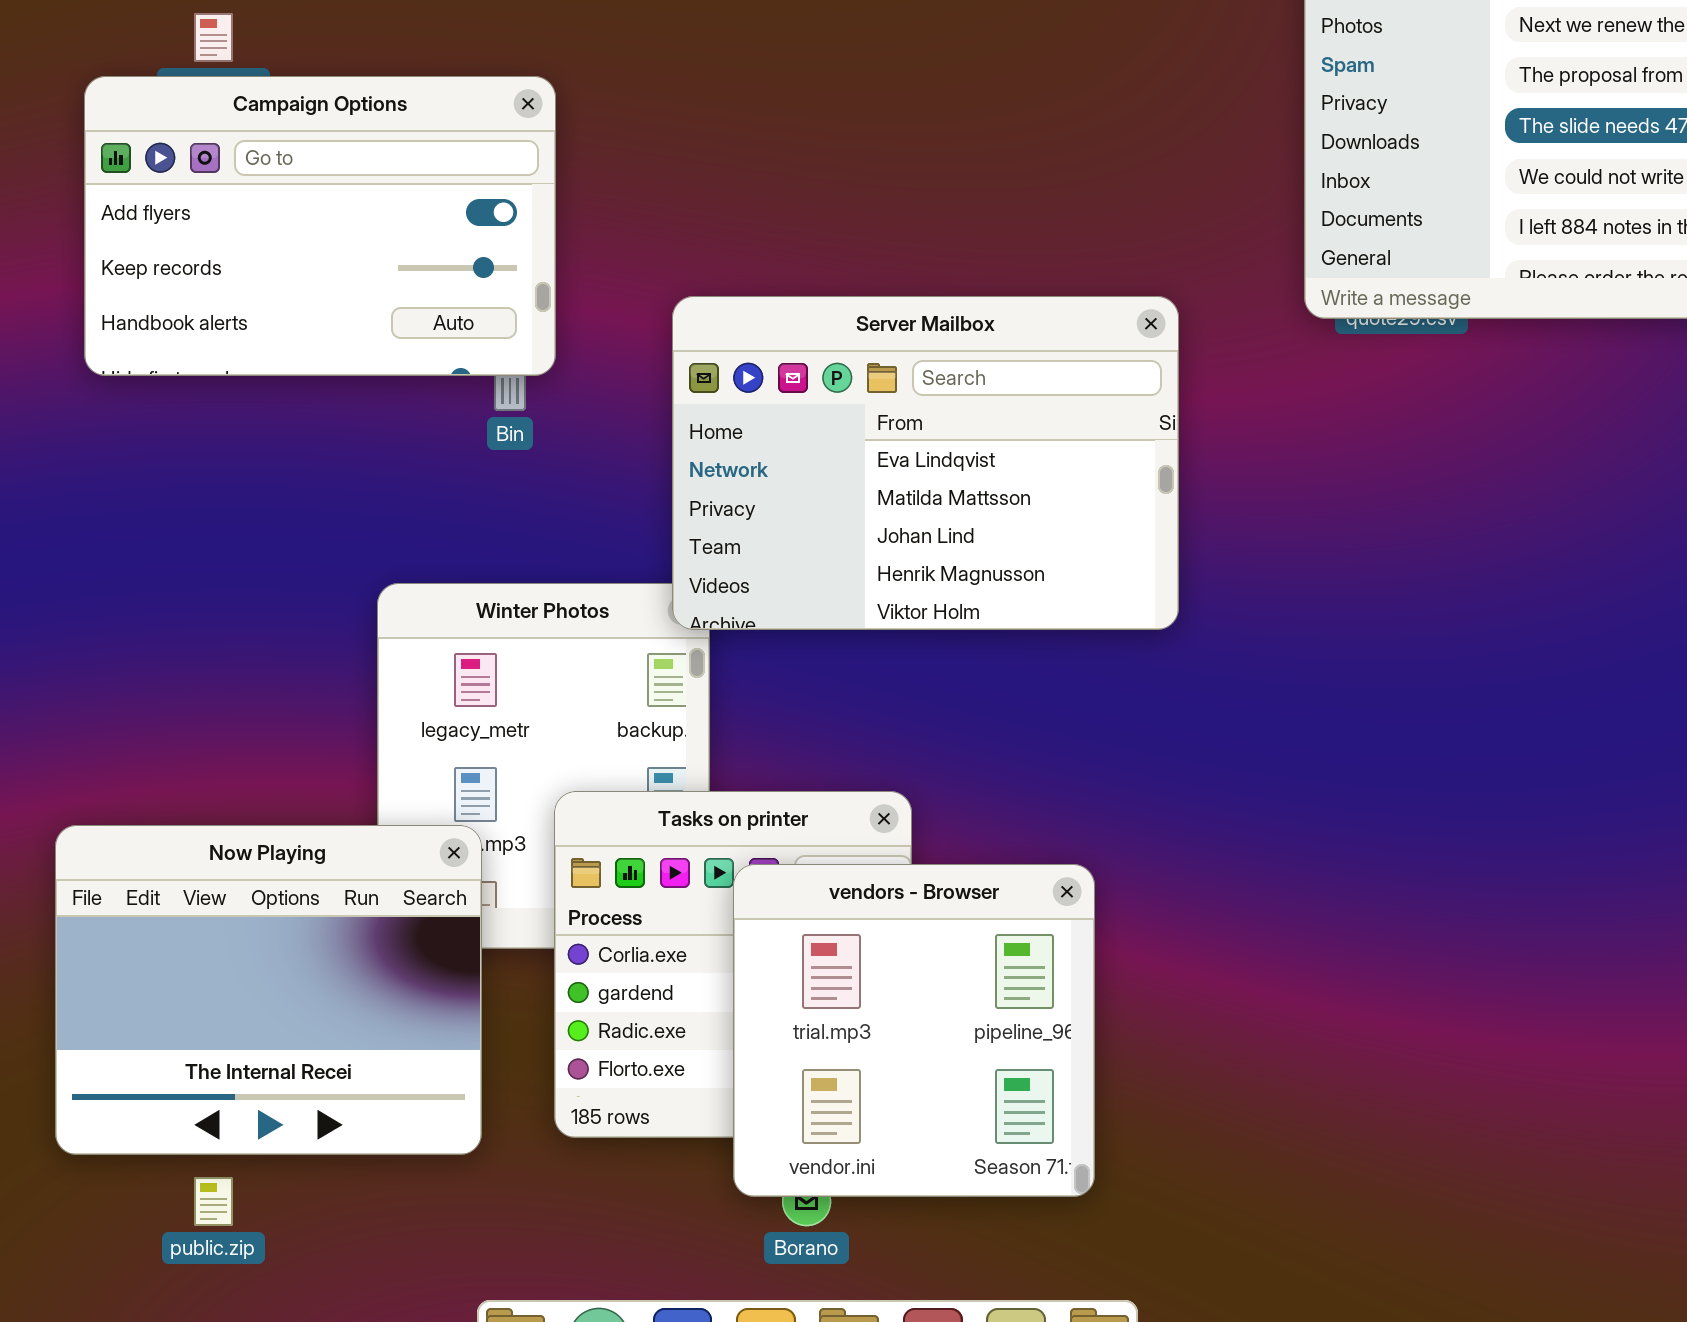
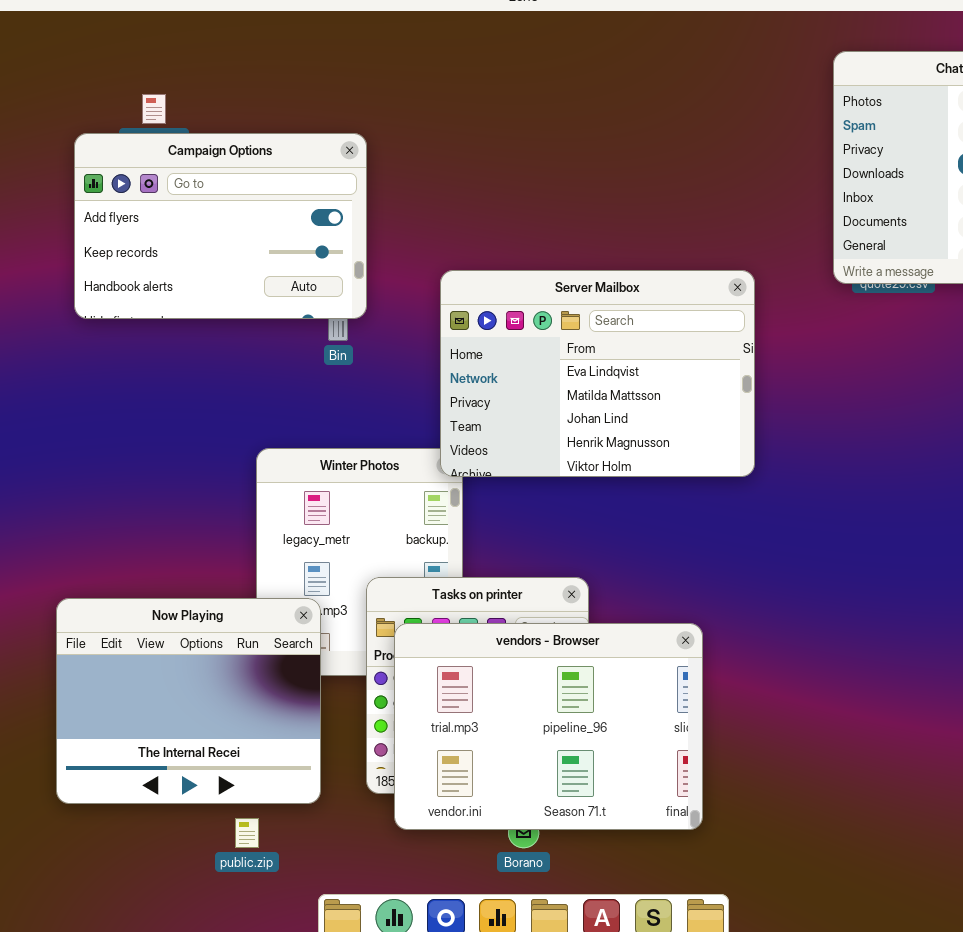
vendors - Browser: [733,864,1095,1197] -> [394,623,703,830], resized
public.zip: [194,1177,233,1226] -> [235,818,259,848], moved

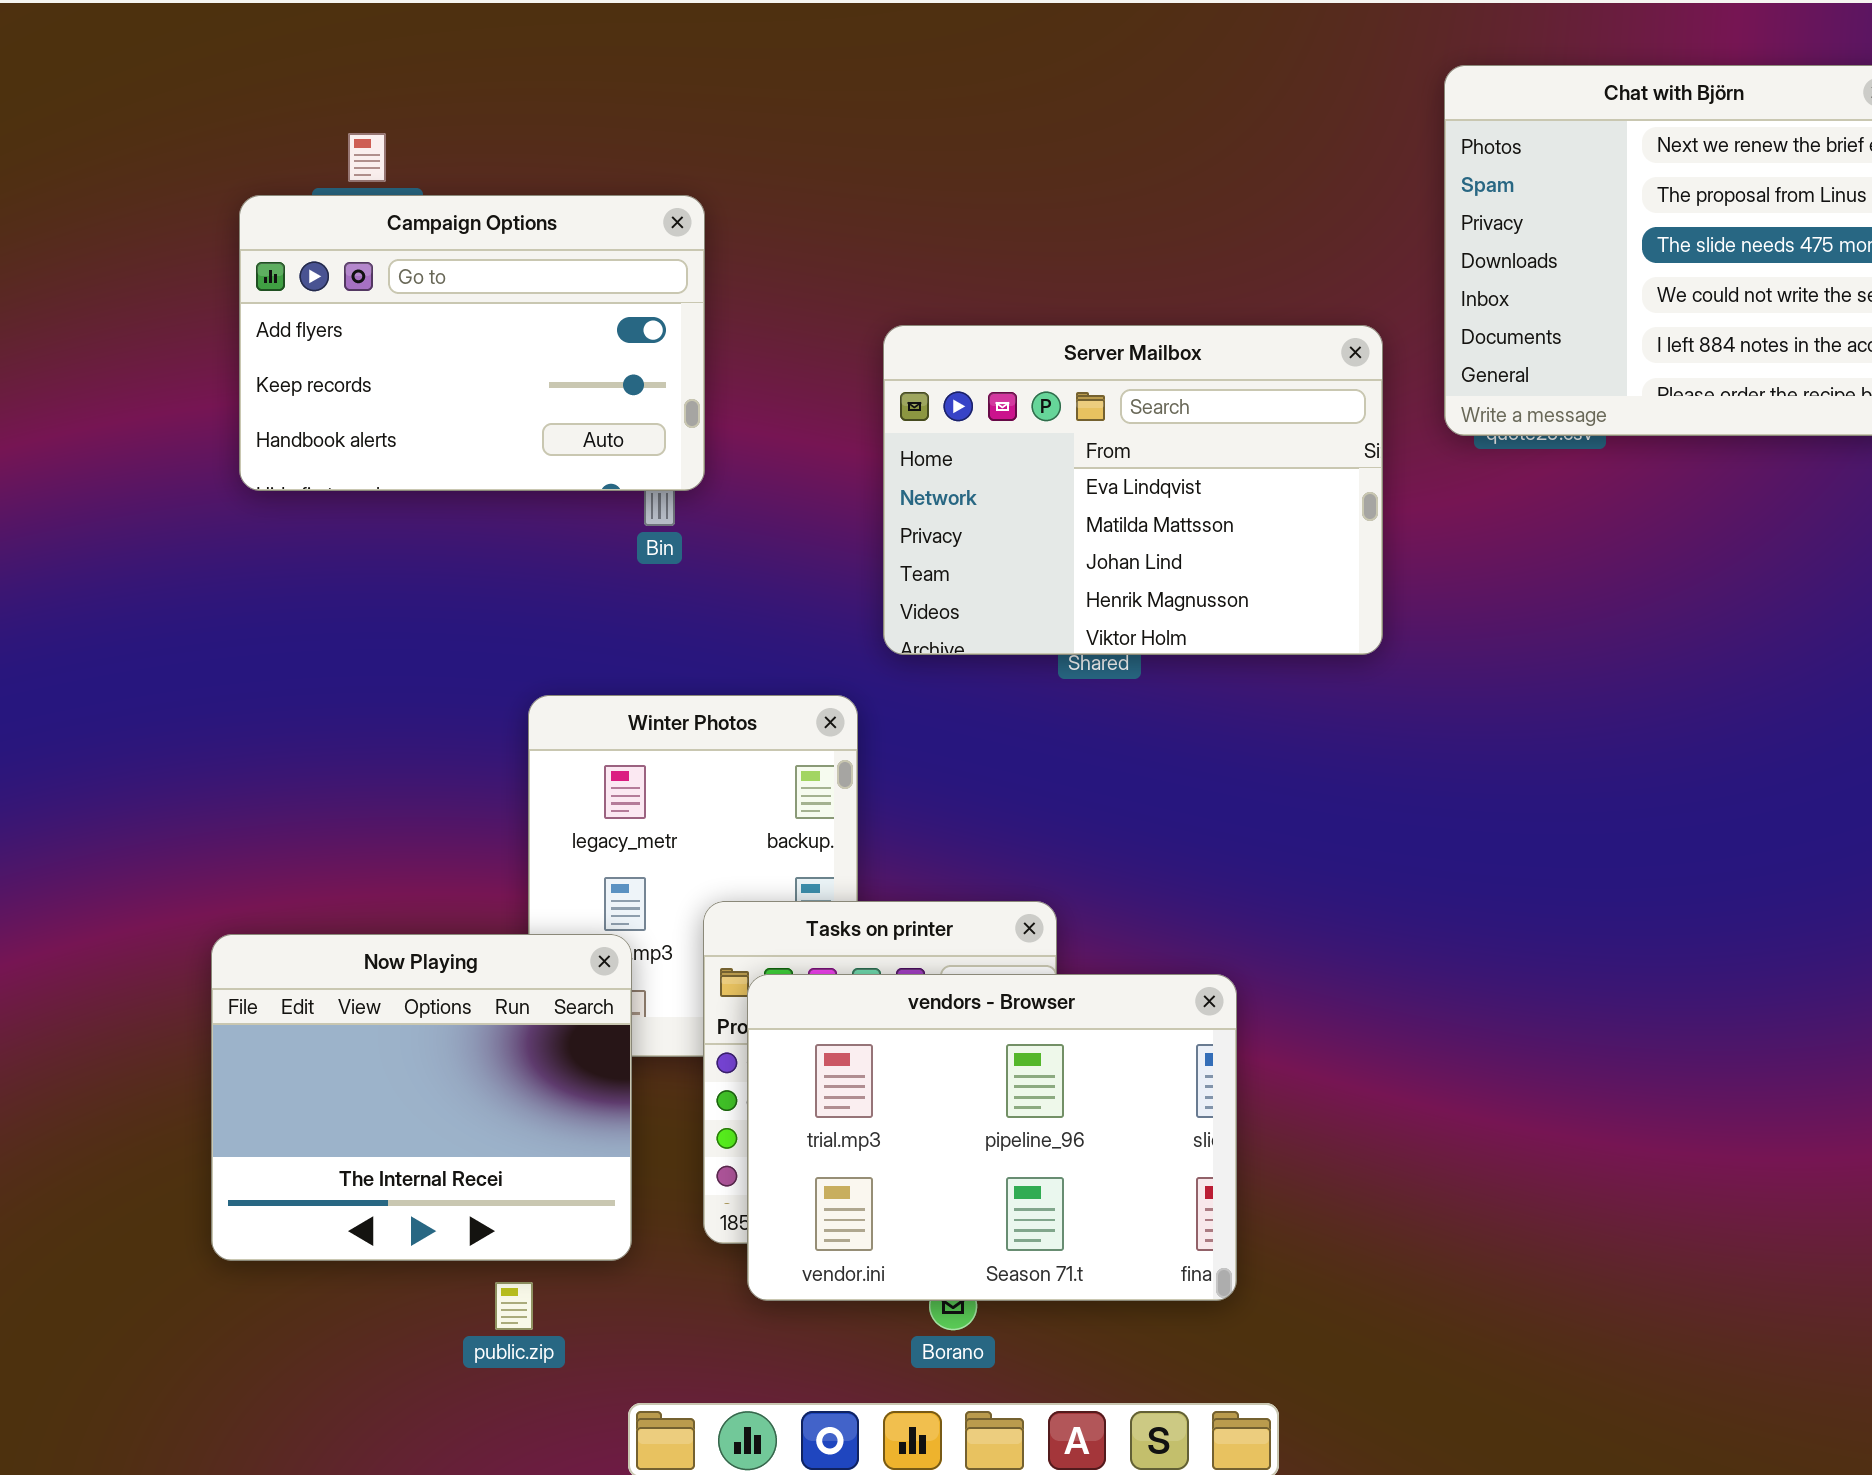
Server Mailbox: [440,270,755,477] -> [883,325,1383,655], moved

